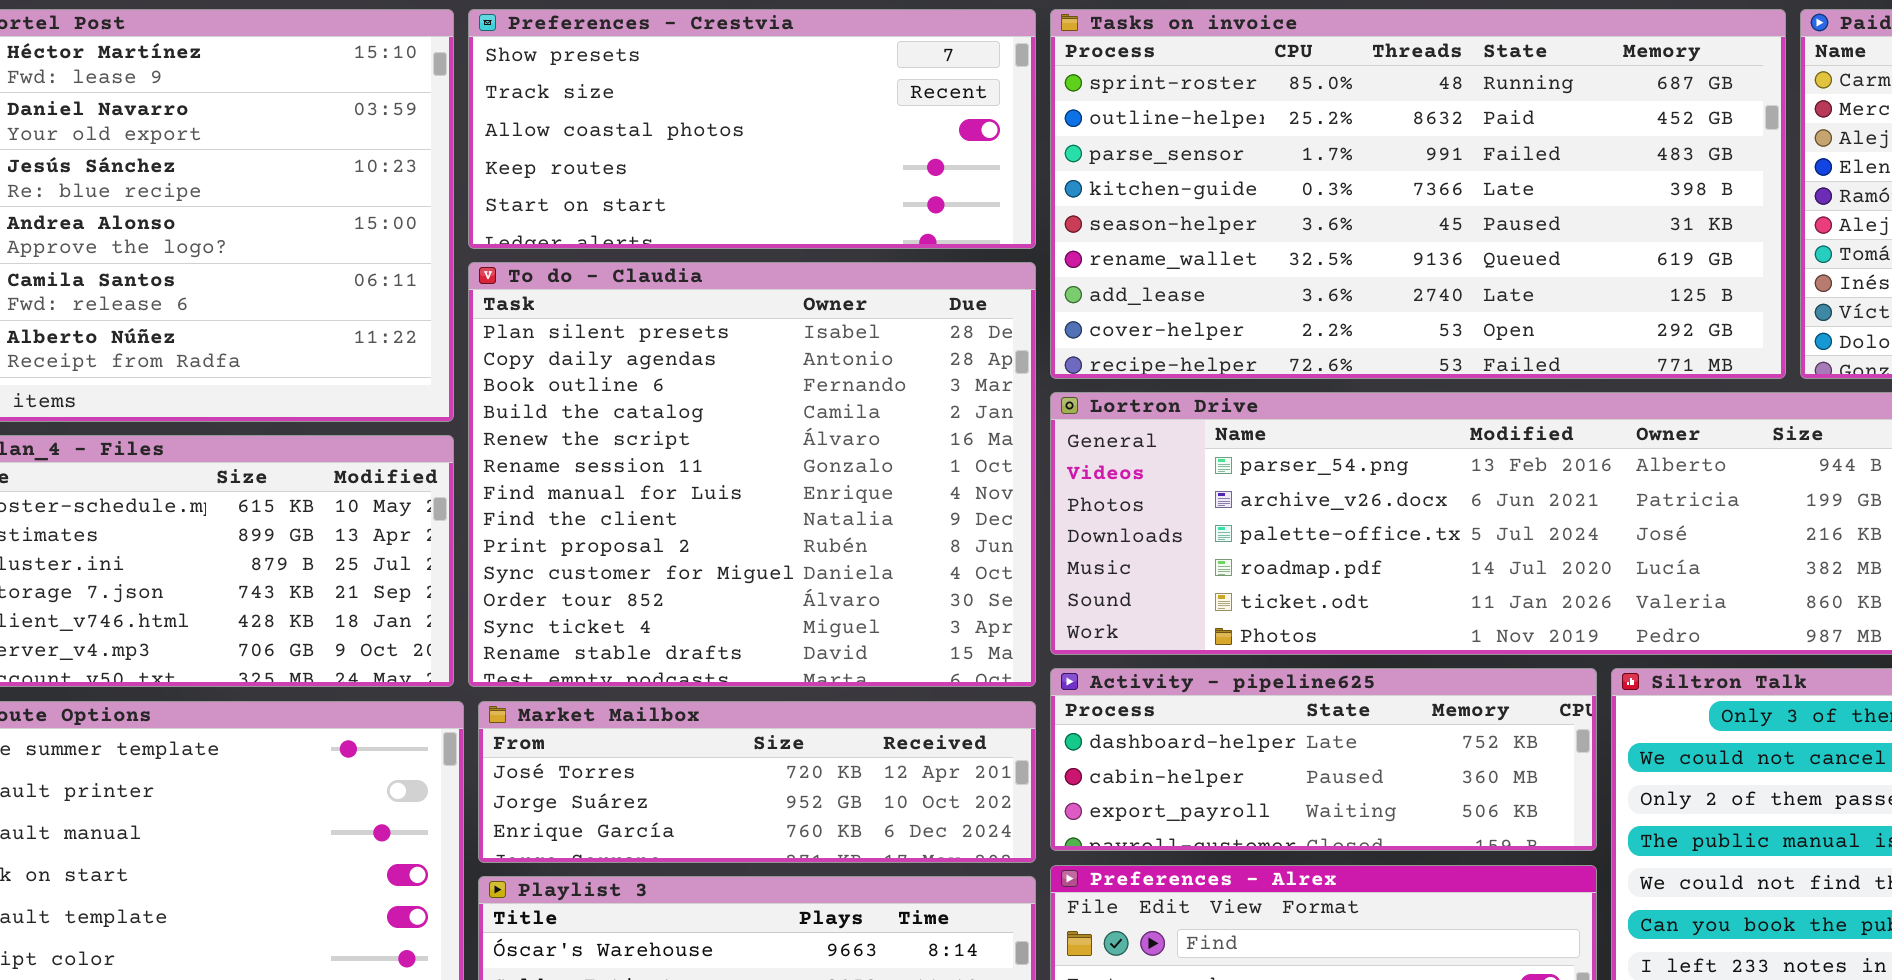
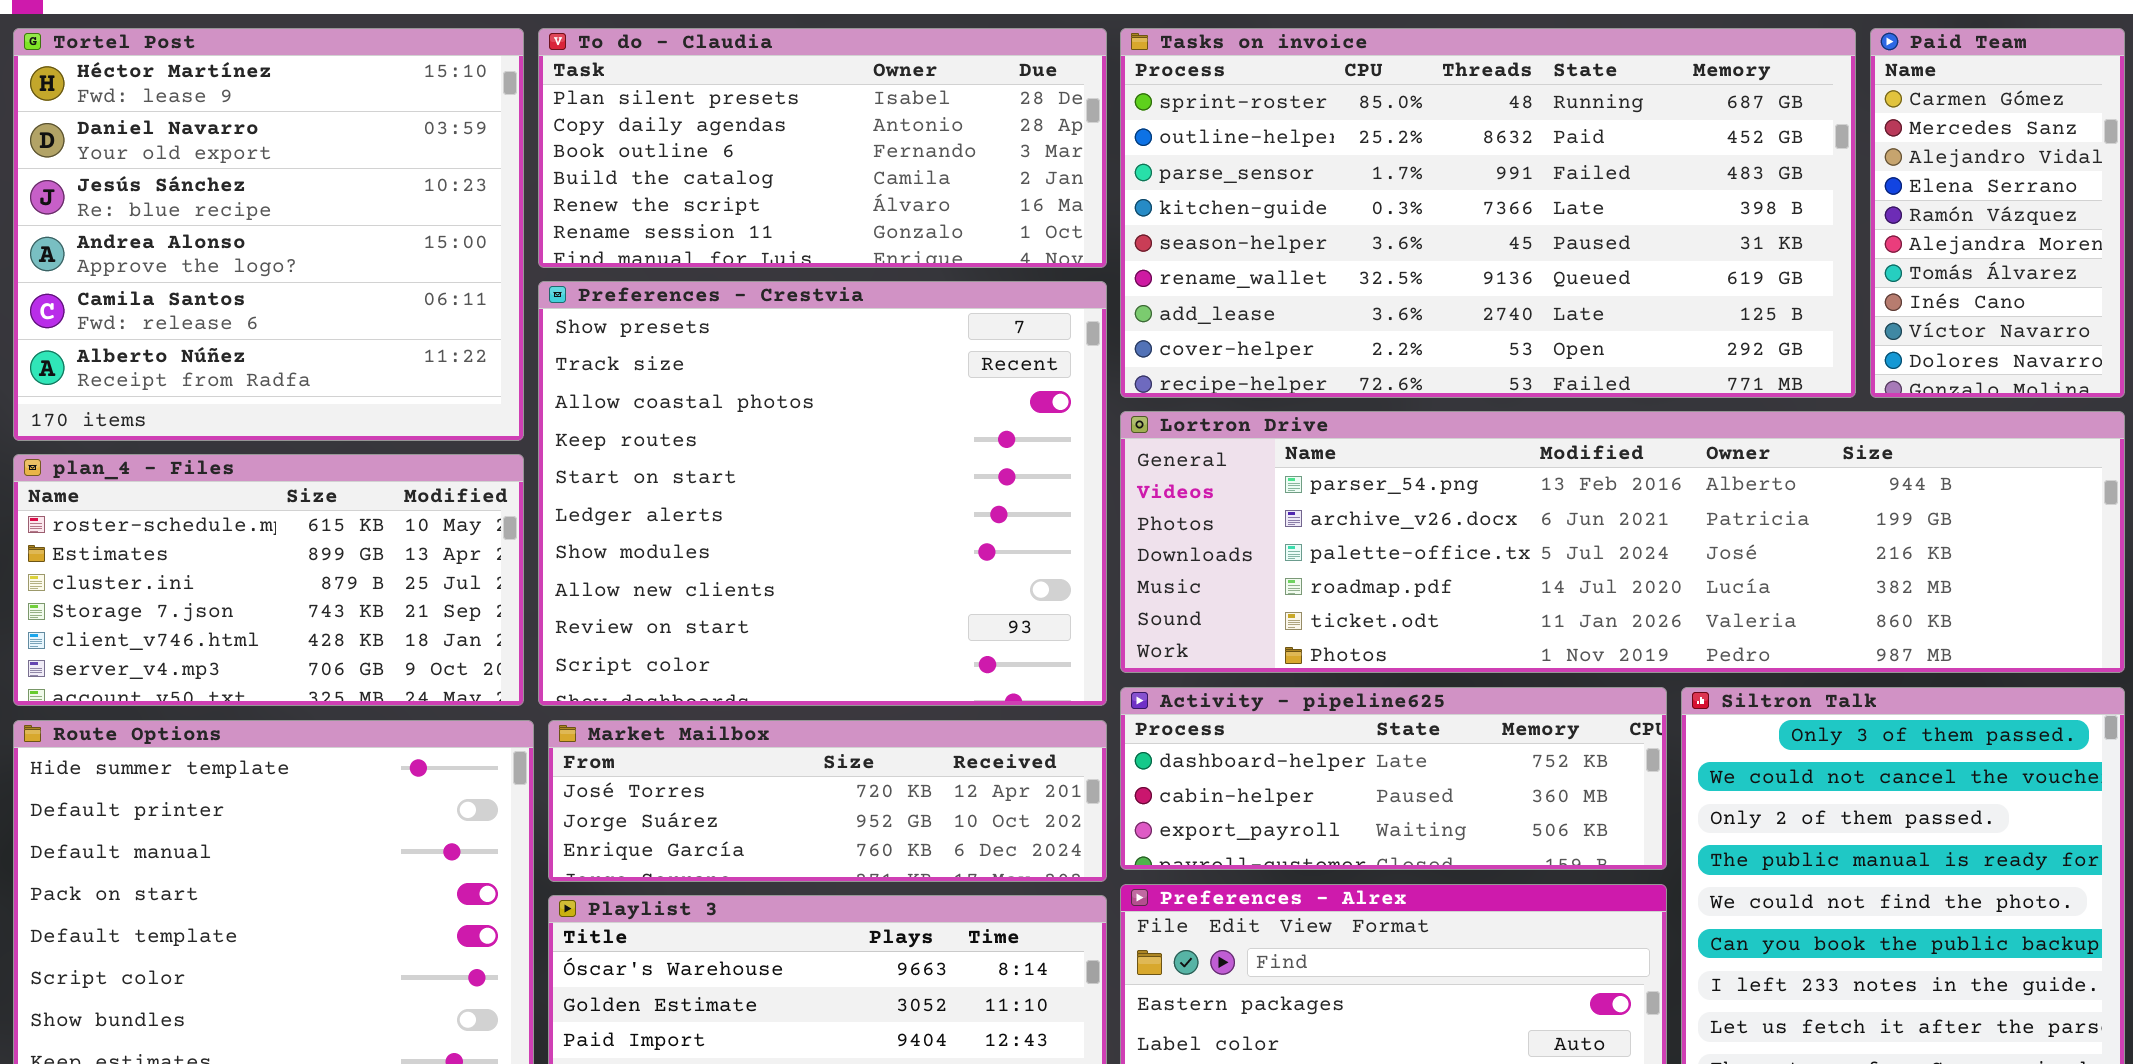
Preferences - Crestvia: [468,9,1036,249] -> [538,281,1107,706], moved, resized
To do - Claudia: [468,262,1036,687] -> [538,28,1107,268], moved, resized

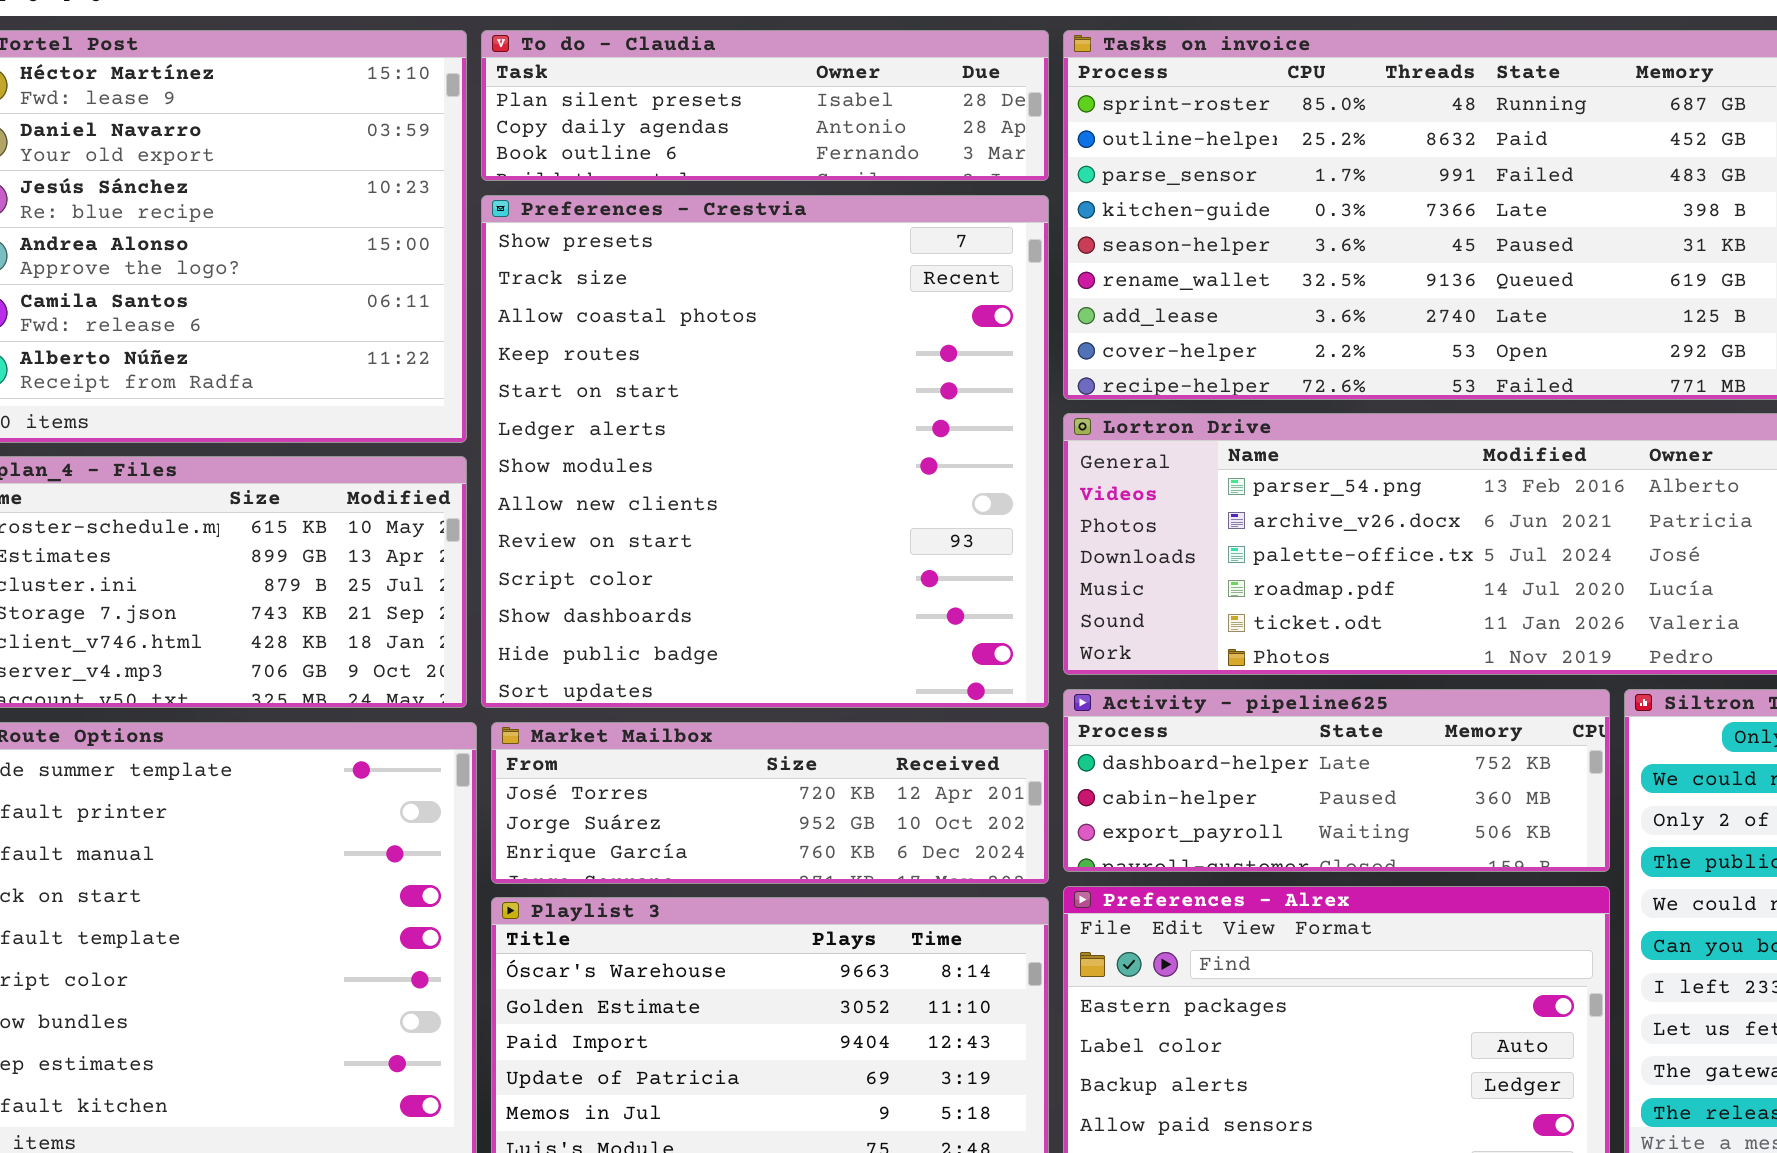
To do - Claudia: [538,28,1107,268] -> [481,30,1049,181], resized
Preferences - Crestvia: [538,281,1107,706] -> [481,195,1049,708], resized

